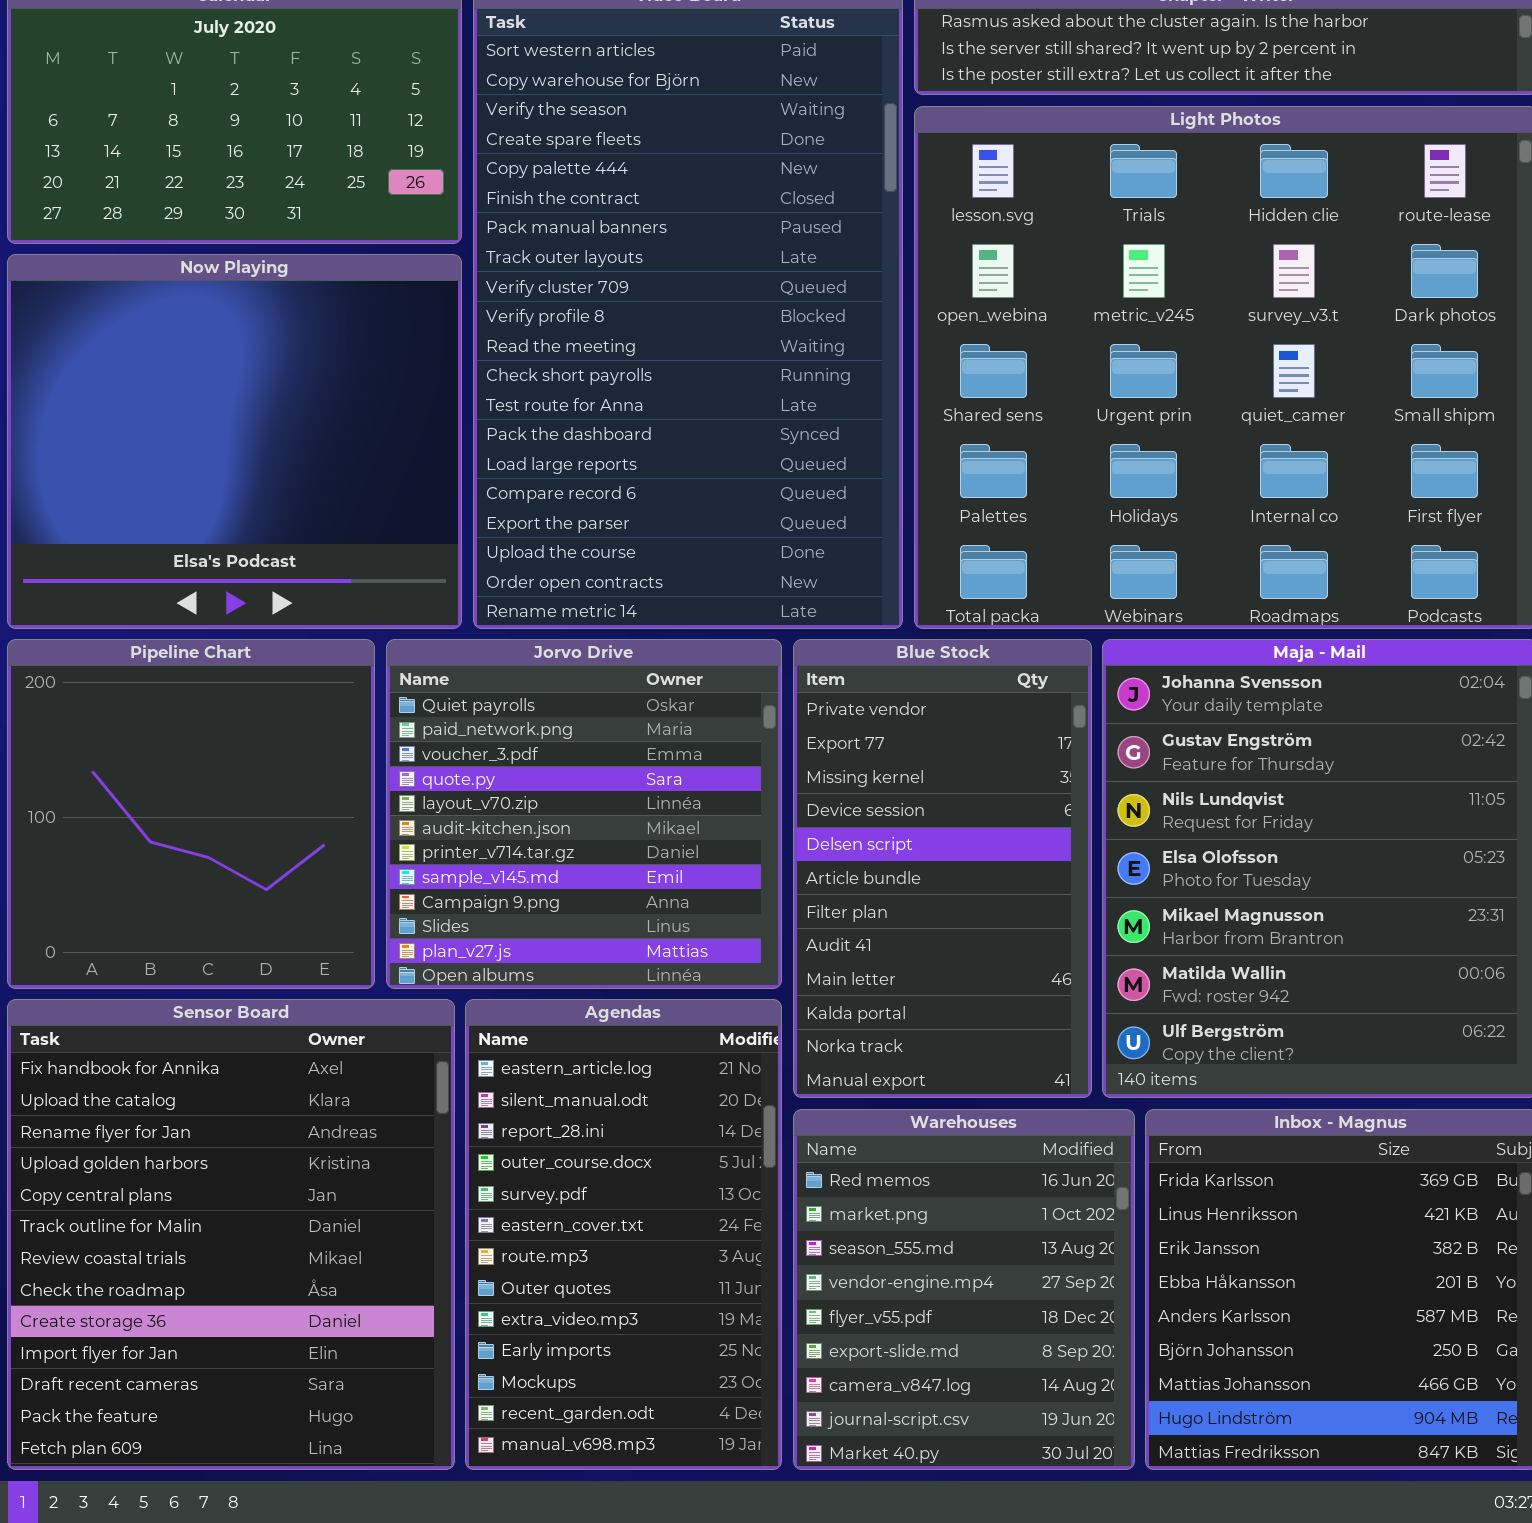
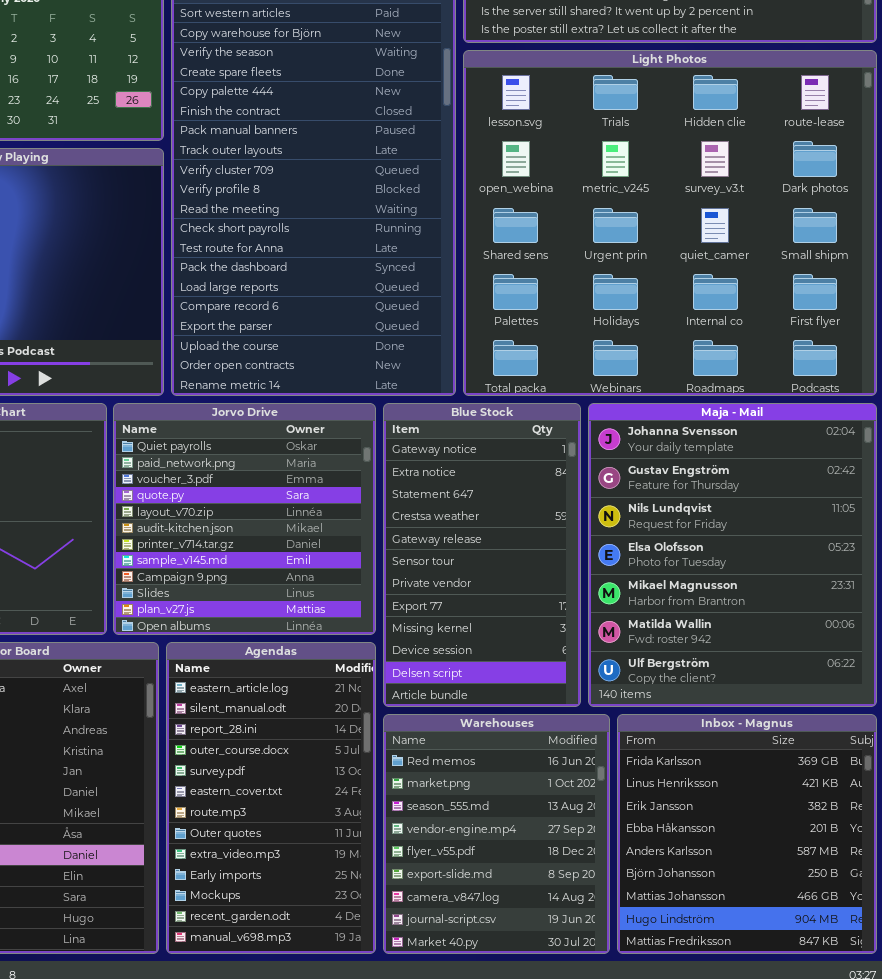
Blue Stock: [793,639,1092,1098] -> [383,403,581,707], scrolled up 6 rows

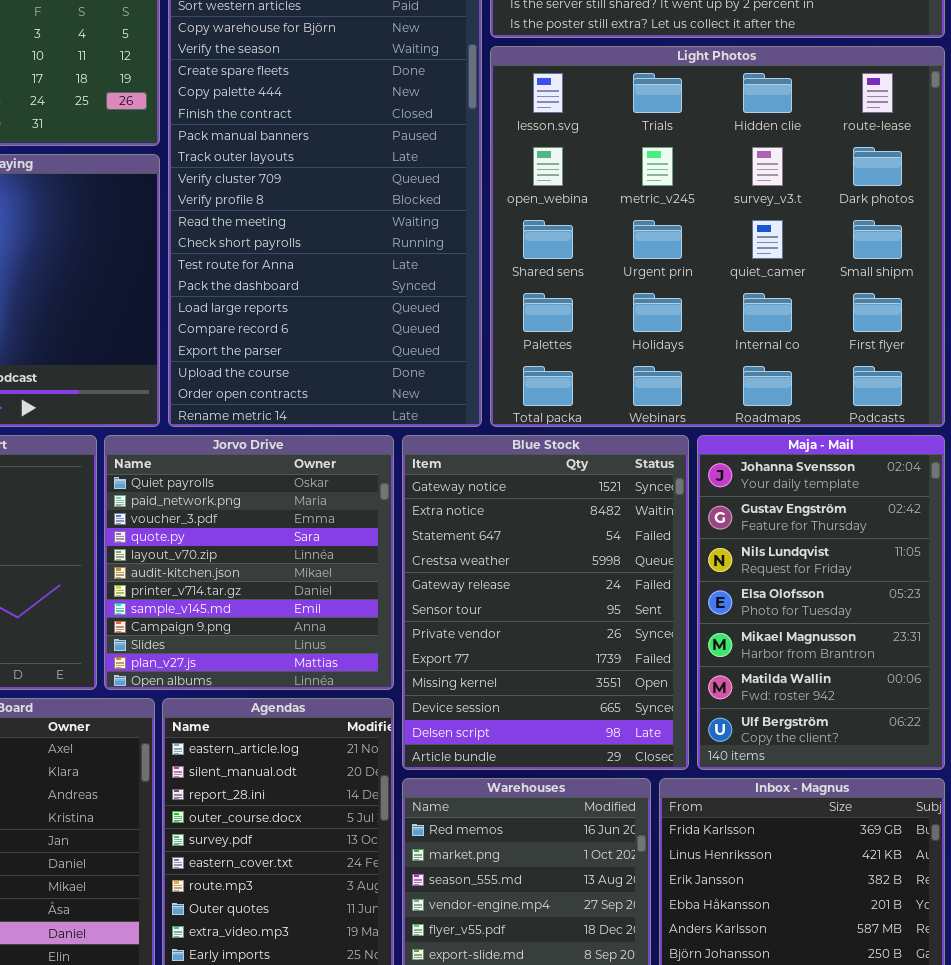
Blue Stock: [383,403,581,707] -> [402,435,689,770], resized
Maja - Mail: [588,403,877,707] -> [697,435,945,770], resized

